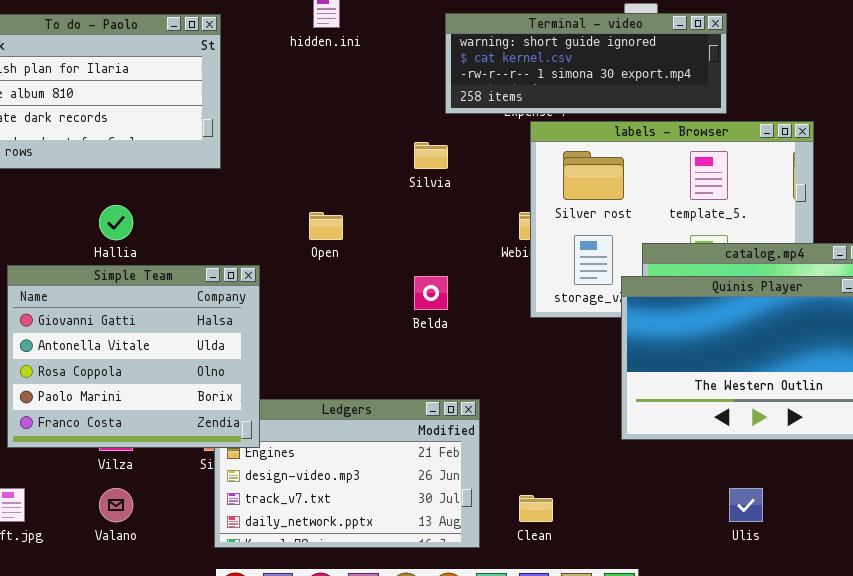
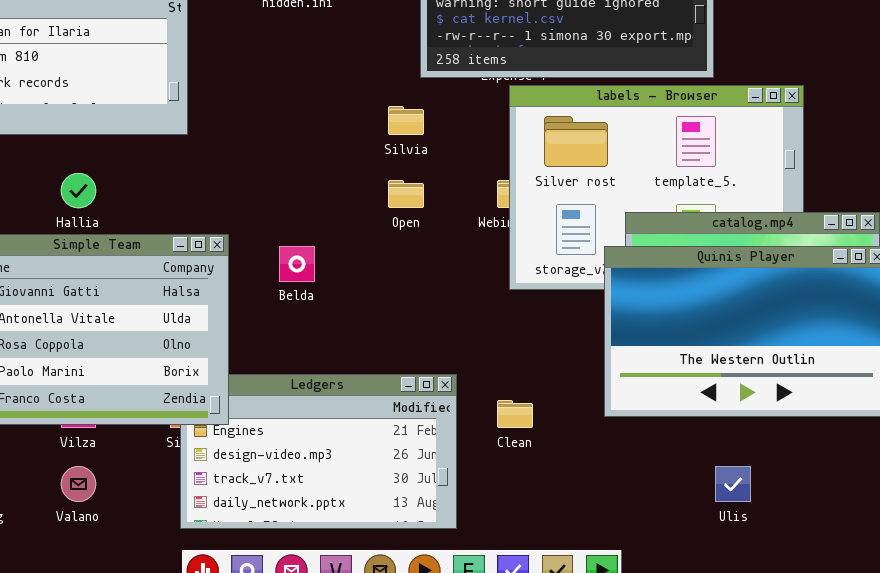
Open: [309,212,343,240] -> [388,180,424,208], moved
Belda: [414,276,448,310] -> [279,246,315,282], moved
Clean: [519,495,553,522] -> [497,400,533,428], moved

